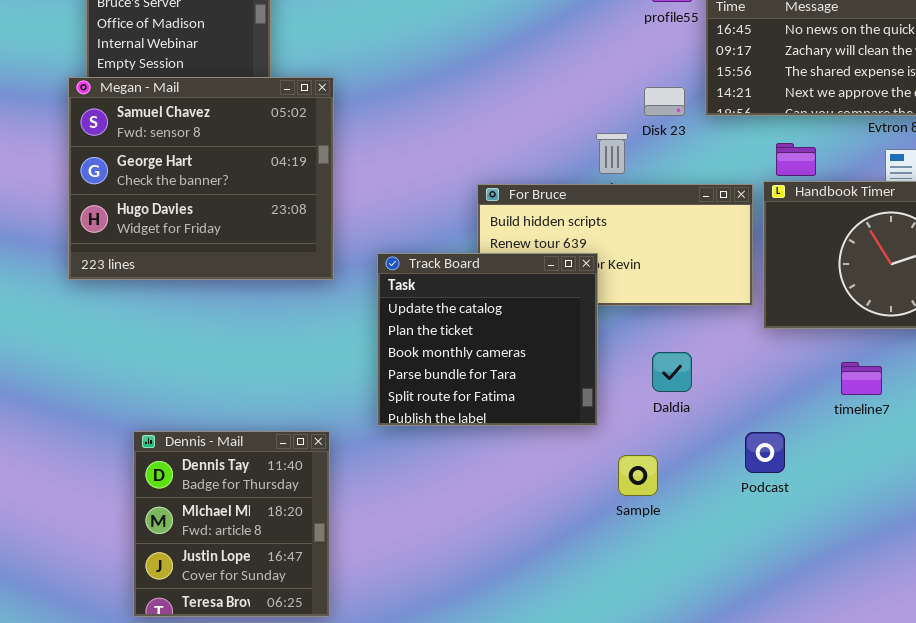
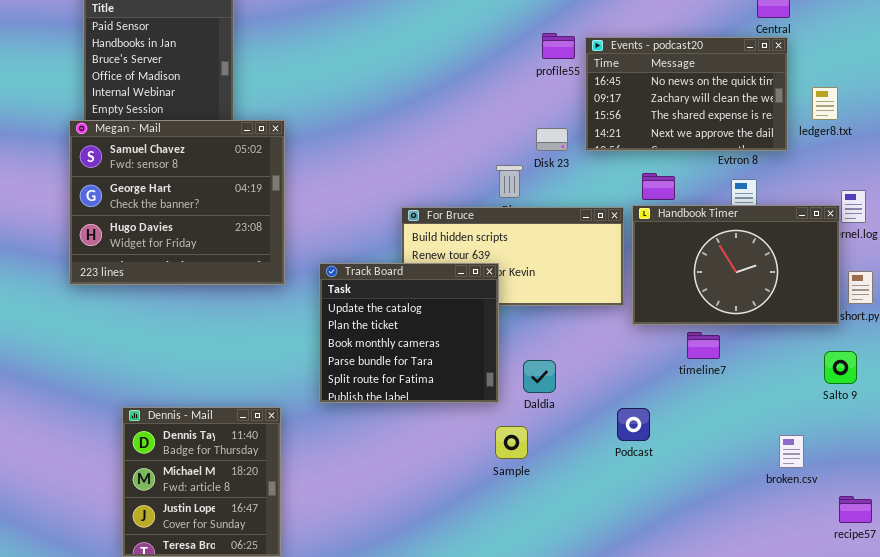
Daldia: [652,352,692,392] -> [523,360,556,393], moved
timeline7: [841,362,882,395] -> [687,332,720,359], moved
Sample: [618,455,658,496] -> [495,426,528,459], moved

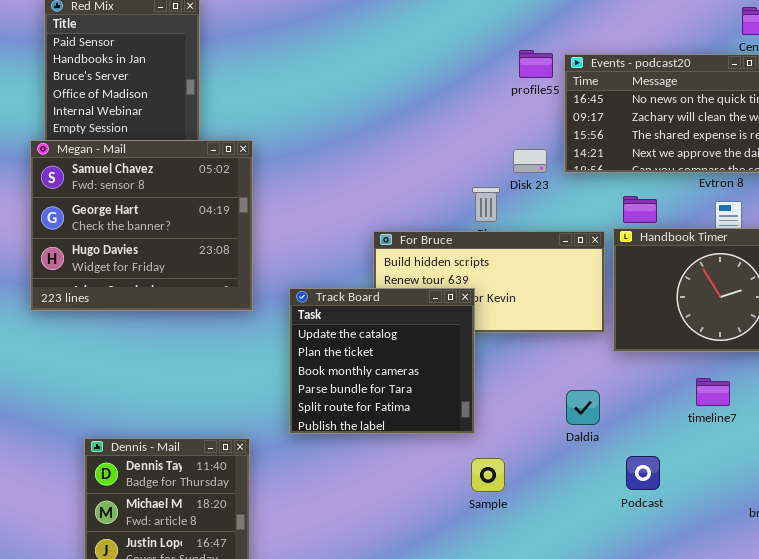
timeline7: [687,332,720,359] -> [696,378,730,406], moved
Daldia: [523,360,556,393] -> [566,390,600,425], moved
Podcast: [617,408,650,441] -> [626,456,660,490], moved

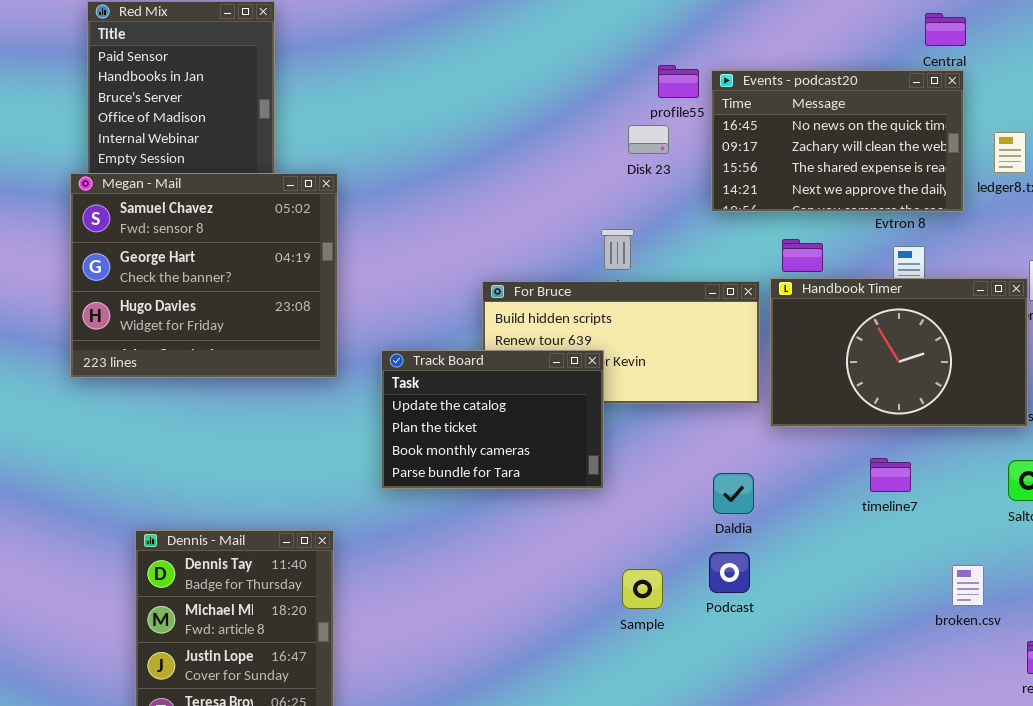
Disk 23: [513,149,547,173] -> [628,125,669,154], moved
Track Board: [289,288,475,434] -> [381,350,604,489], resized
Podcast: [626,456,660,490] -> [709,552,750,593], moved
Sample: [471,458,505,492] -> [622,569,663,609], moved

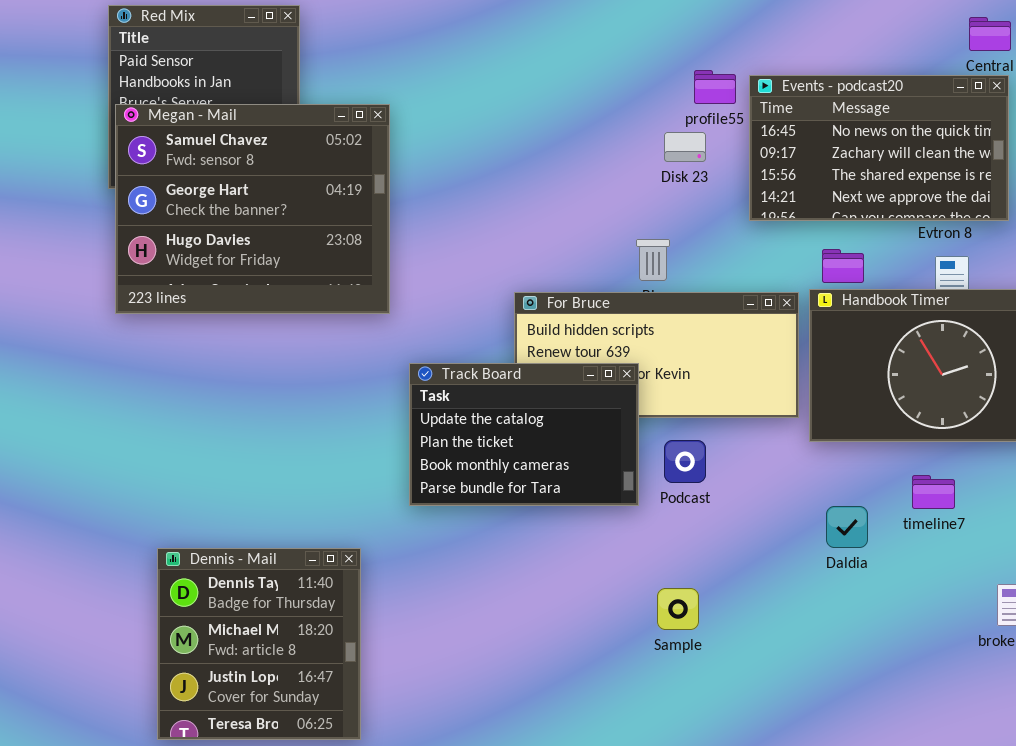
Megan - Mail: [70,173,338,378] -> [115,104,390,314], moved
Daldia: [713,473,754,514] -> [826,506,868,548], moved
Podcast: [709,552,750,593] -> [664,440,706,483], moved

